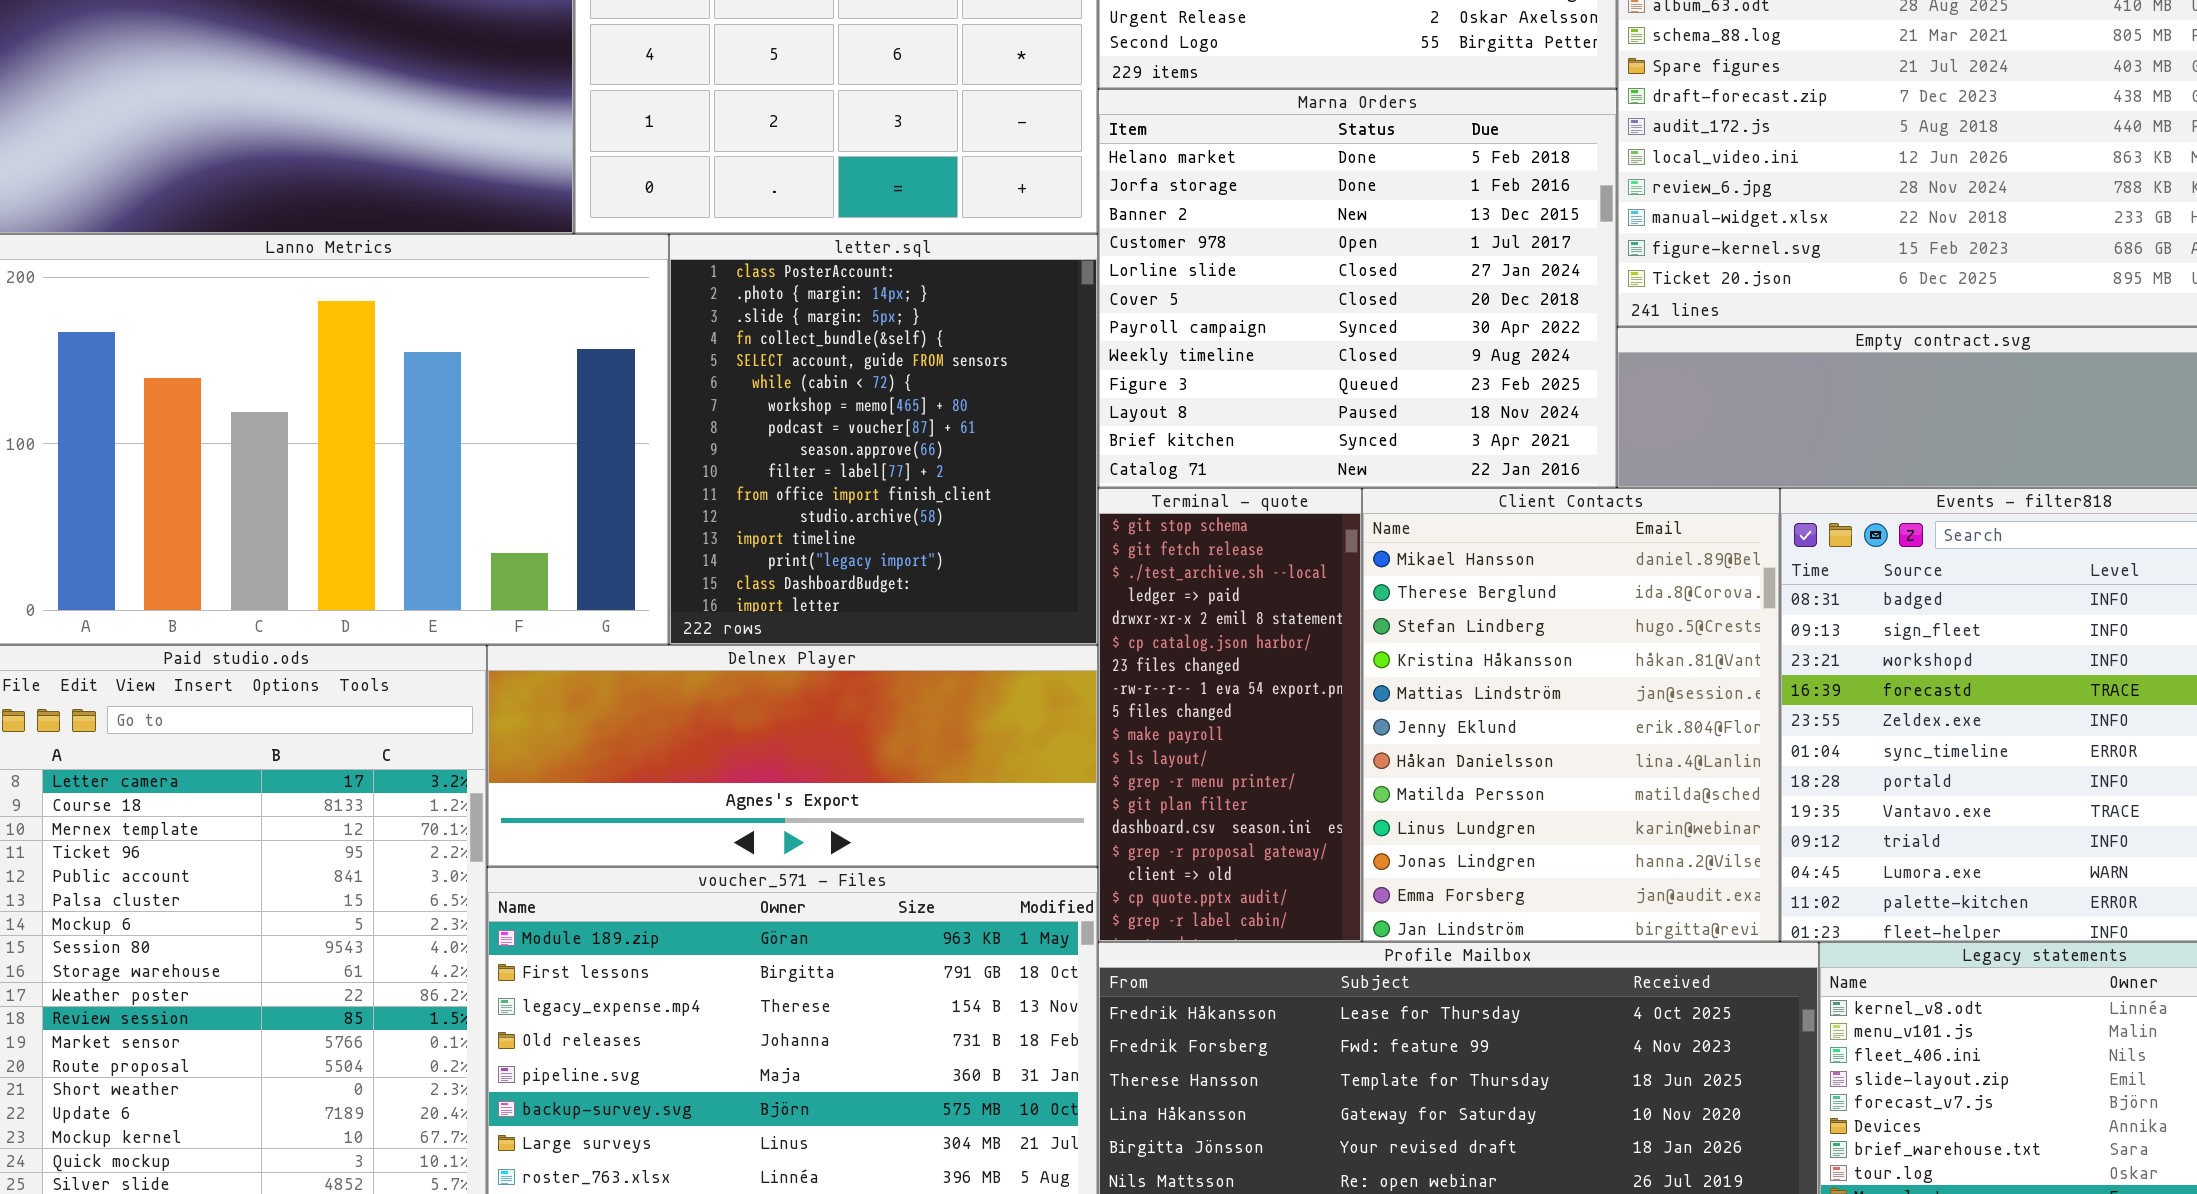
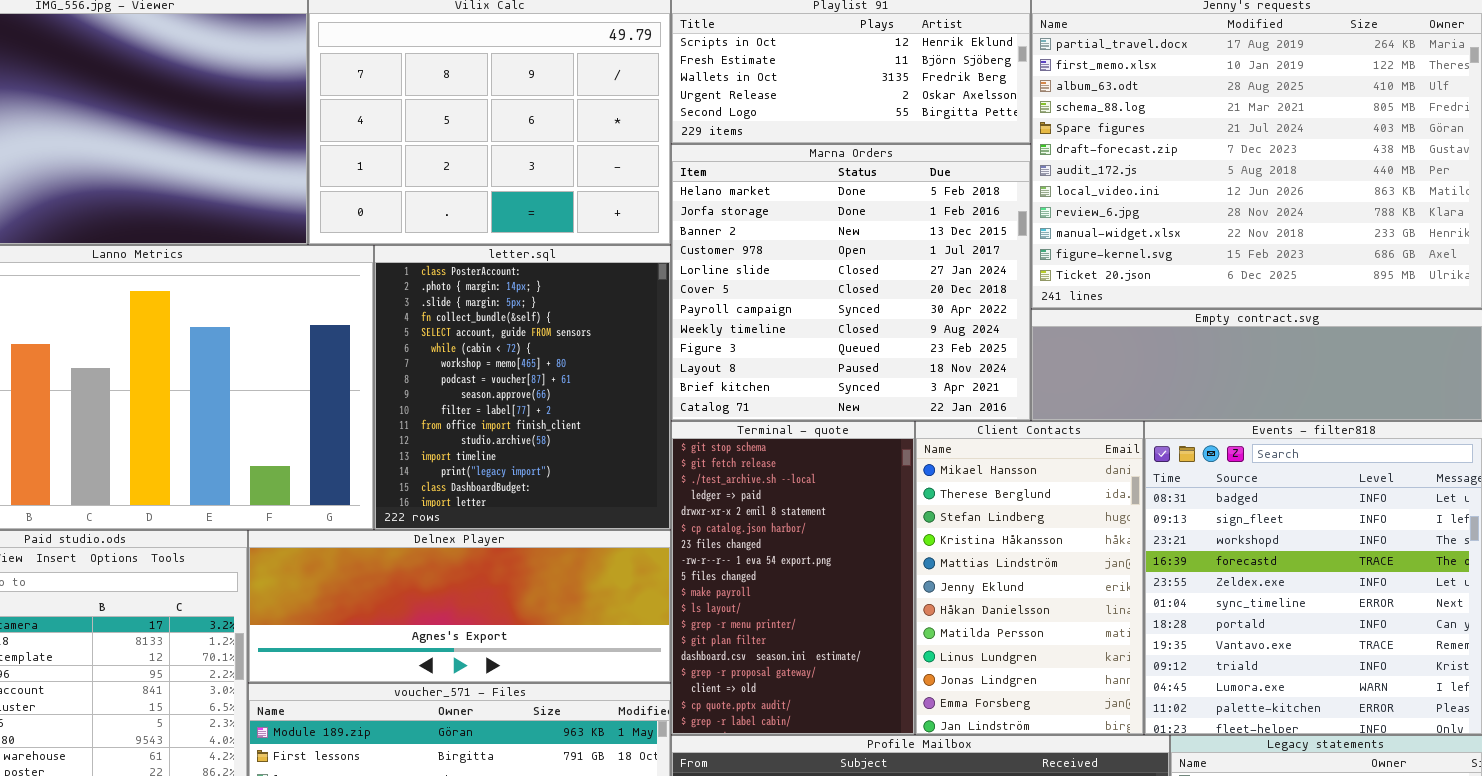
Terminal - quote: [1098,488,1362,942] -> [671,421,915,735], resized
Client Contacts: [1362,488,1780,942] -> [915,421,1144,735], resized

